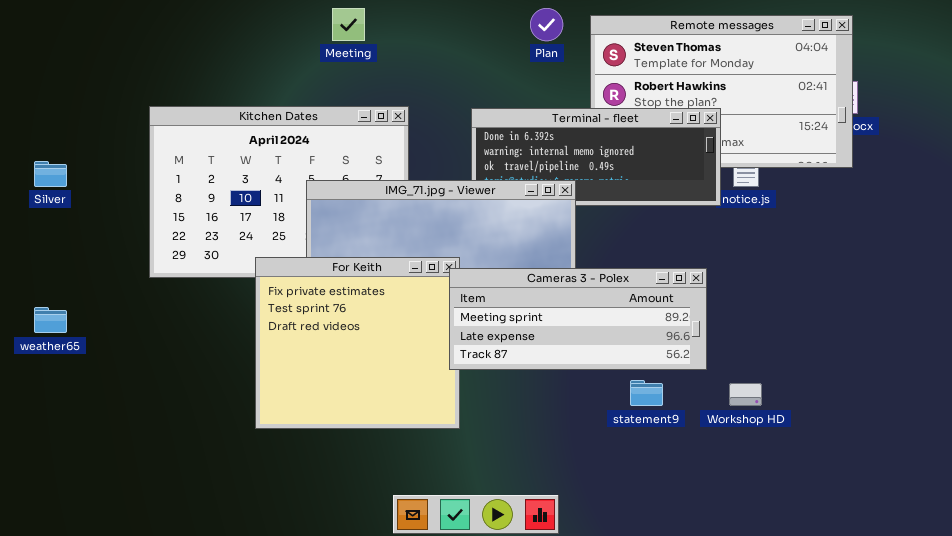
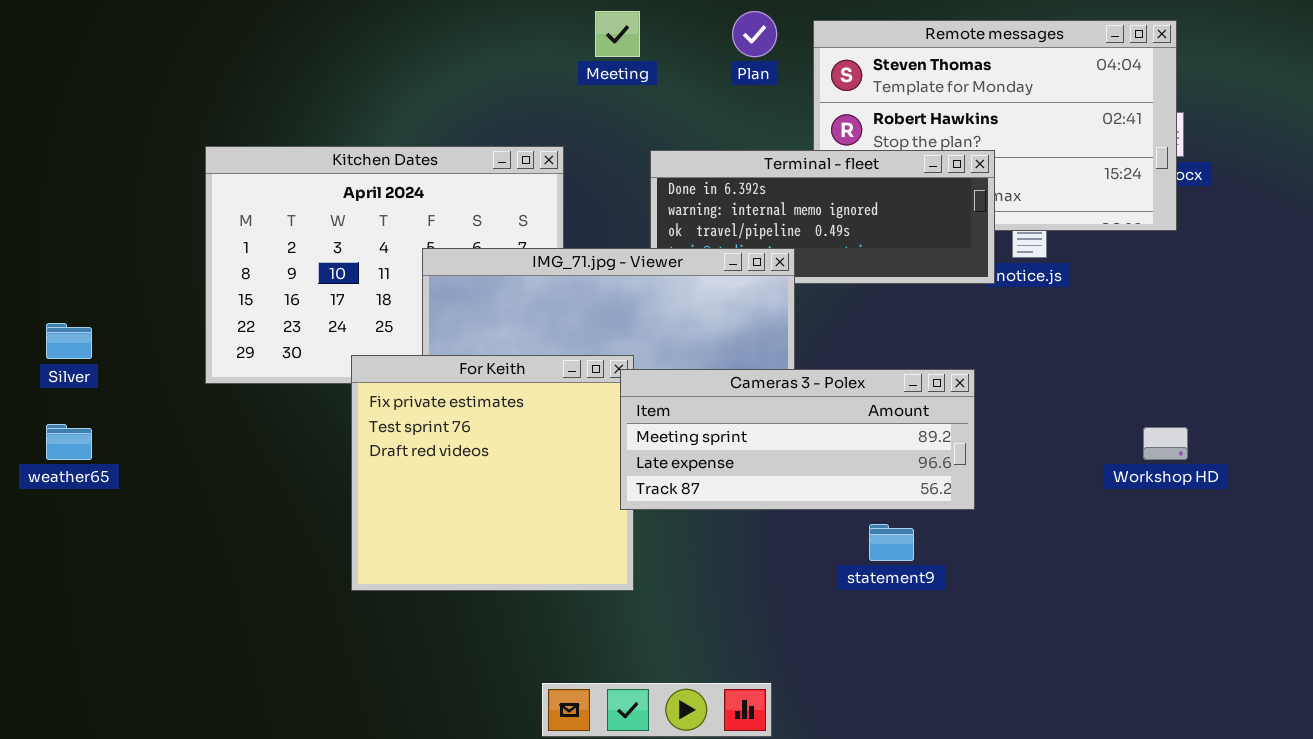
Meeting: [332,8,365,41] -> [595,11,640,57], moved
Silver: [34,161,67,187] -> [46,323,92,359], moved
Workshop HD: [729,383,762,406] -> [1143,427,1188,460], moved

